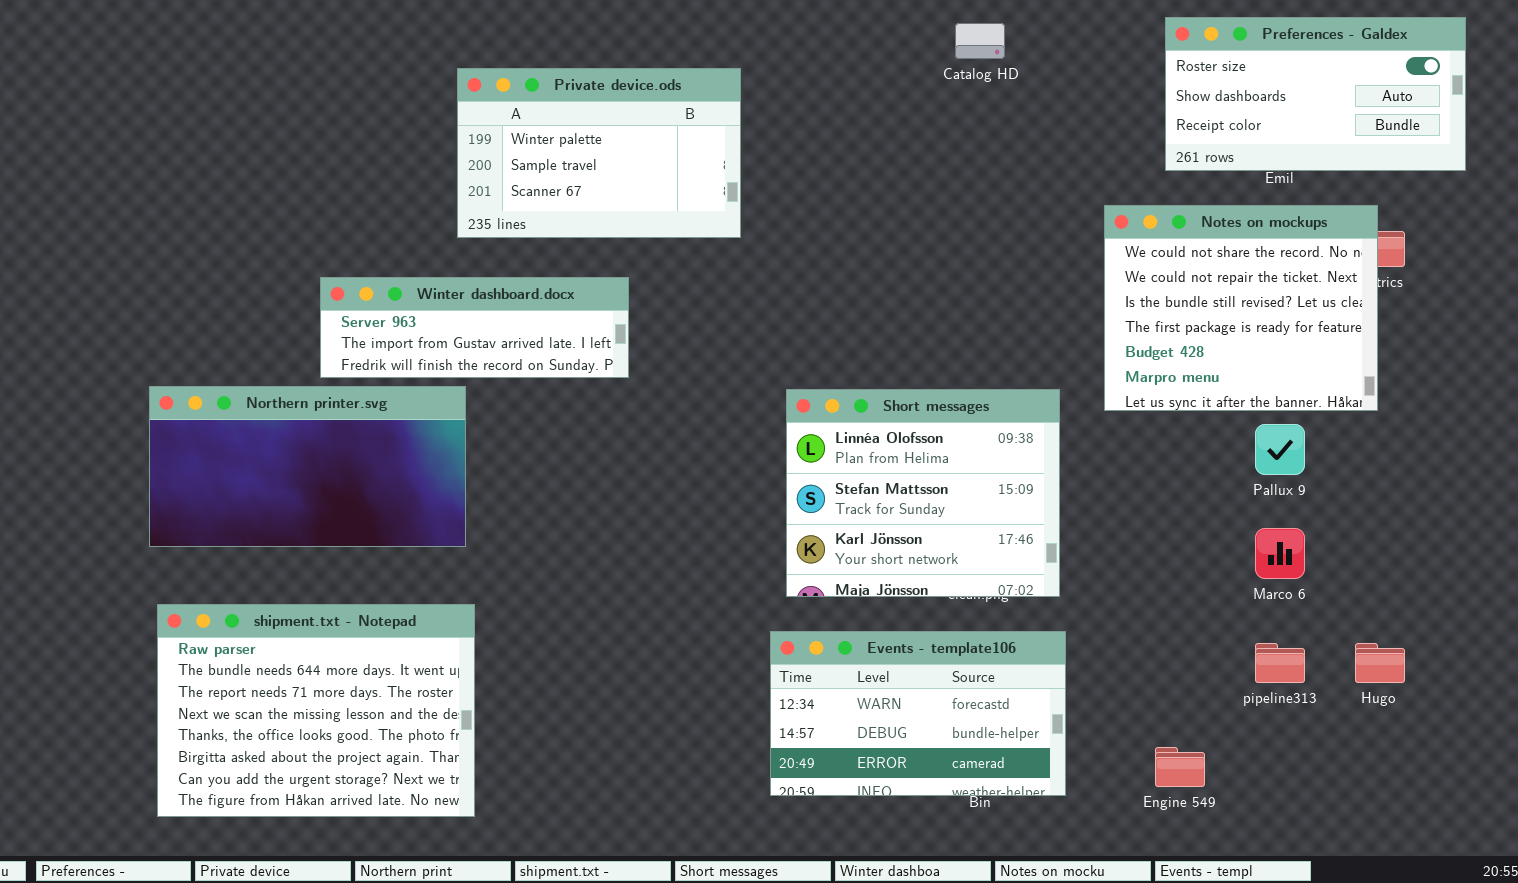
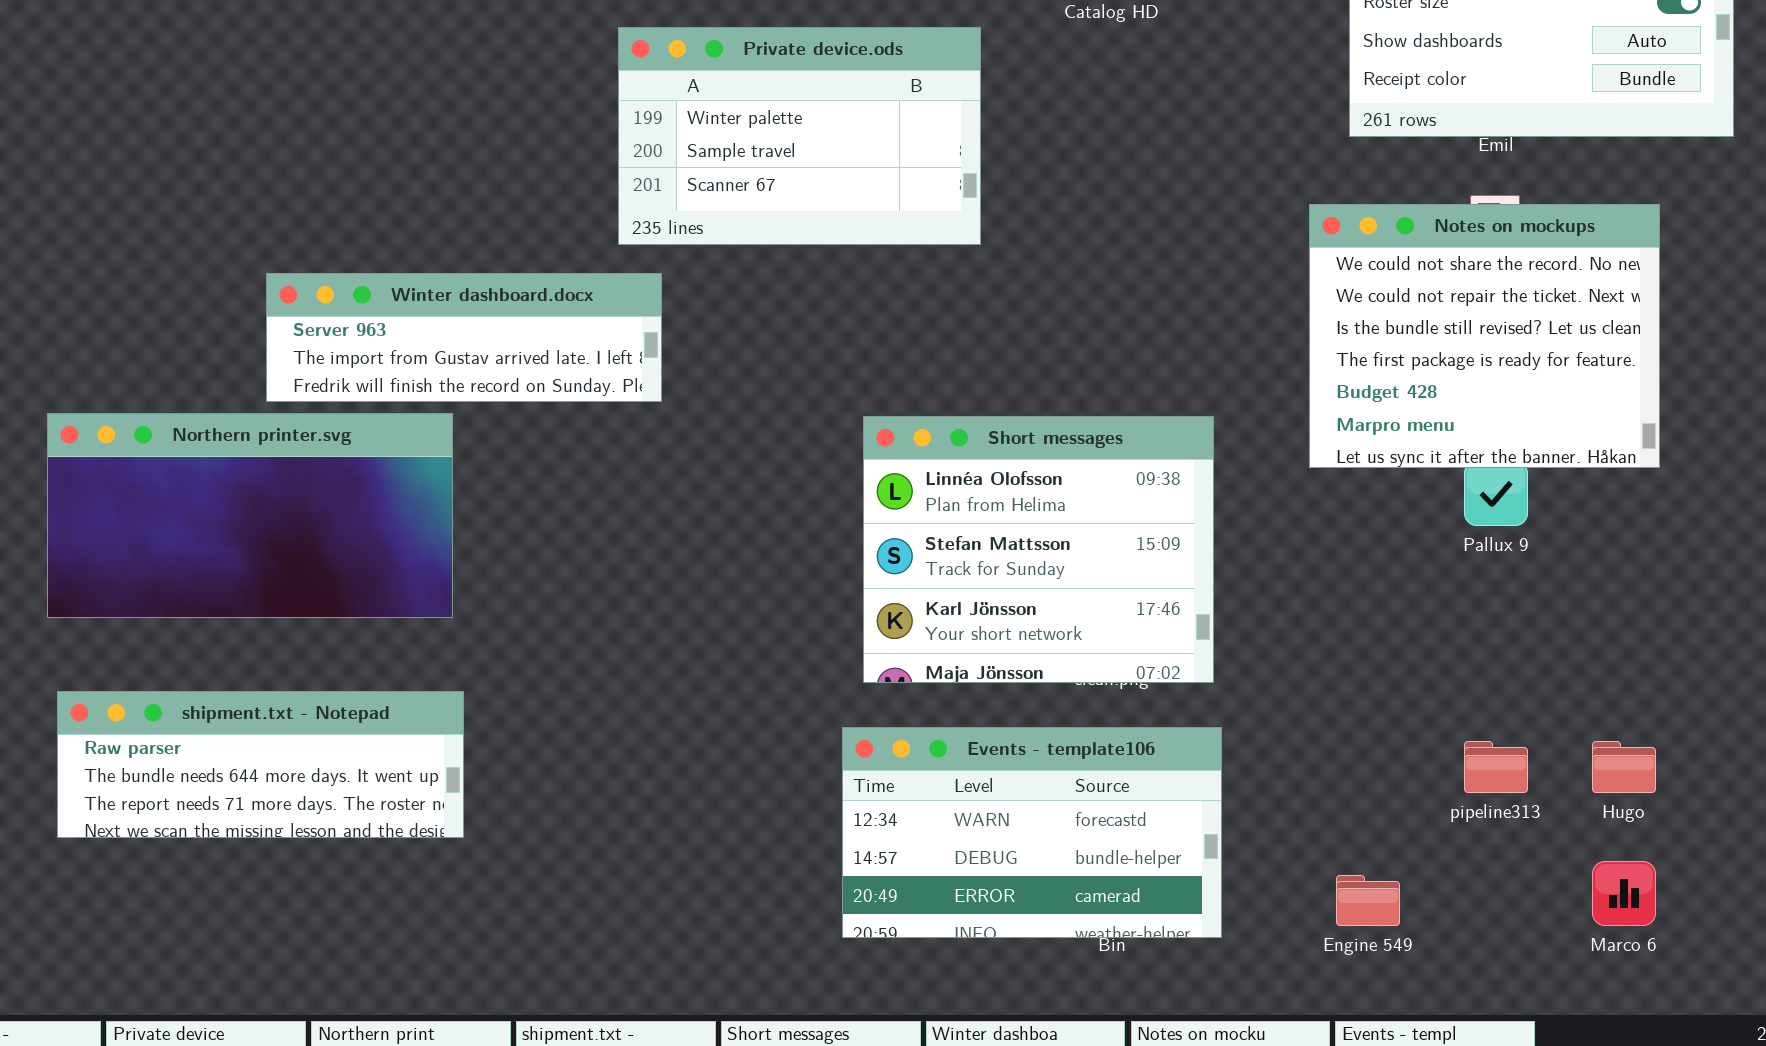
Private device.ods: [457,68,741,238] -> [618,27,981,245], moved
Notes on mockups: [1104,205,1378,411] -> [1309,204,1660,468], moved
Marco 6: [1255,528,1305,579] -> [1592,861,1656,926], moved
shipment.txt - Notepad: [157,604,475,817] -> [57,691,464,838], resized

